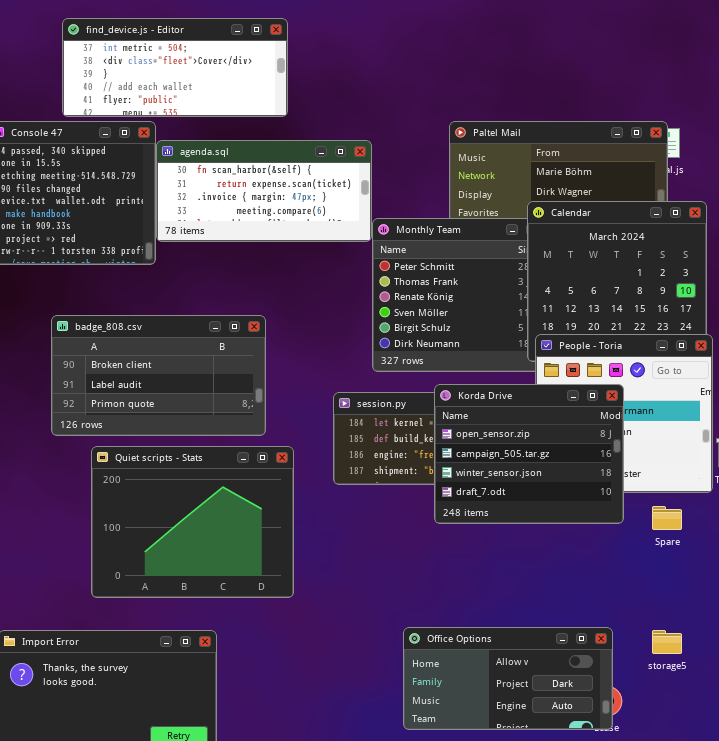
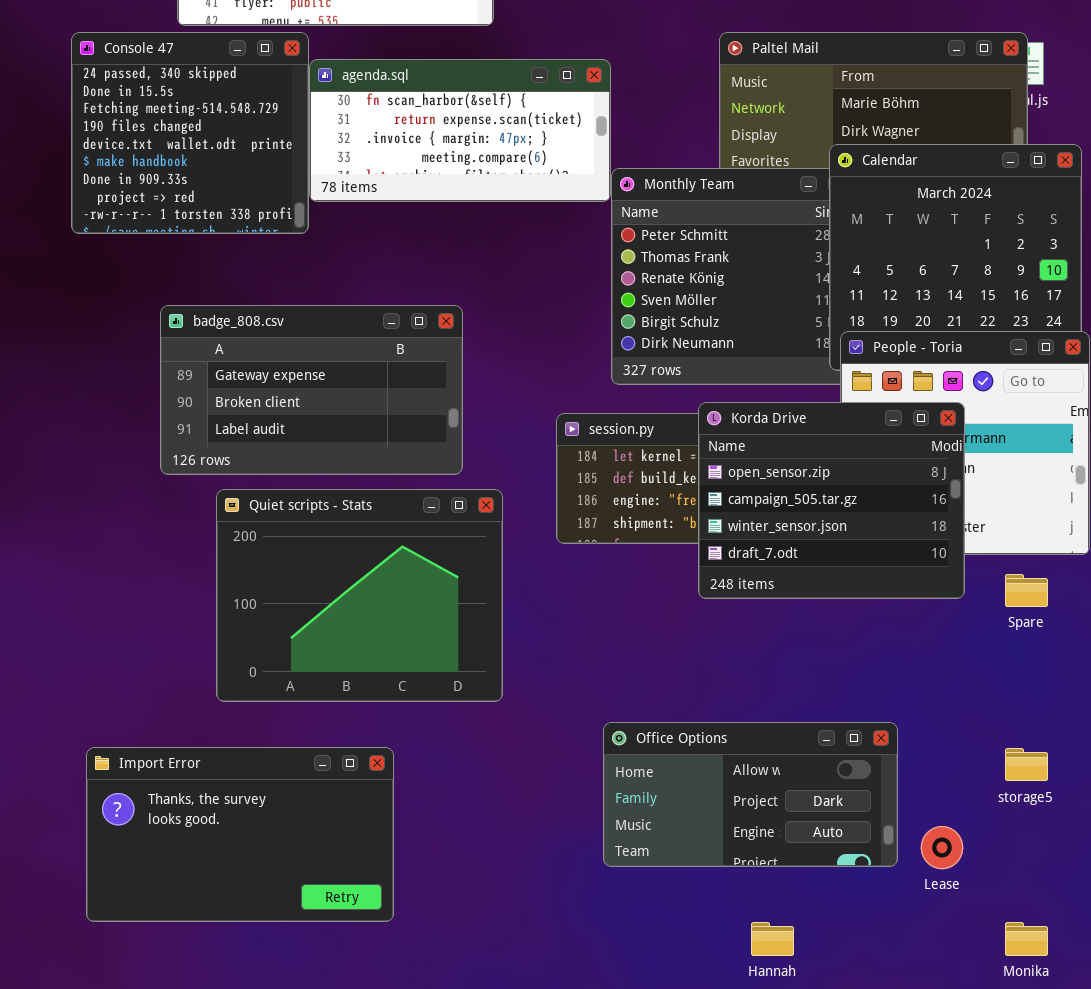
badge_808.csv: [51,315,266,436] -> [160,305,463,475], scrolled up 1 row
Office Options: [403,627,613,730] -> [603,722,898,867], moved

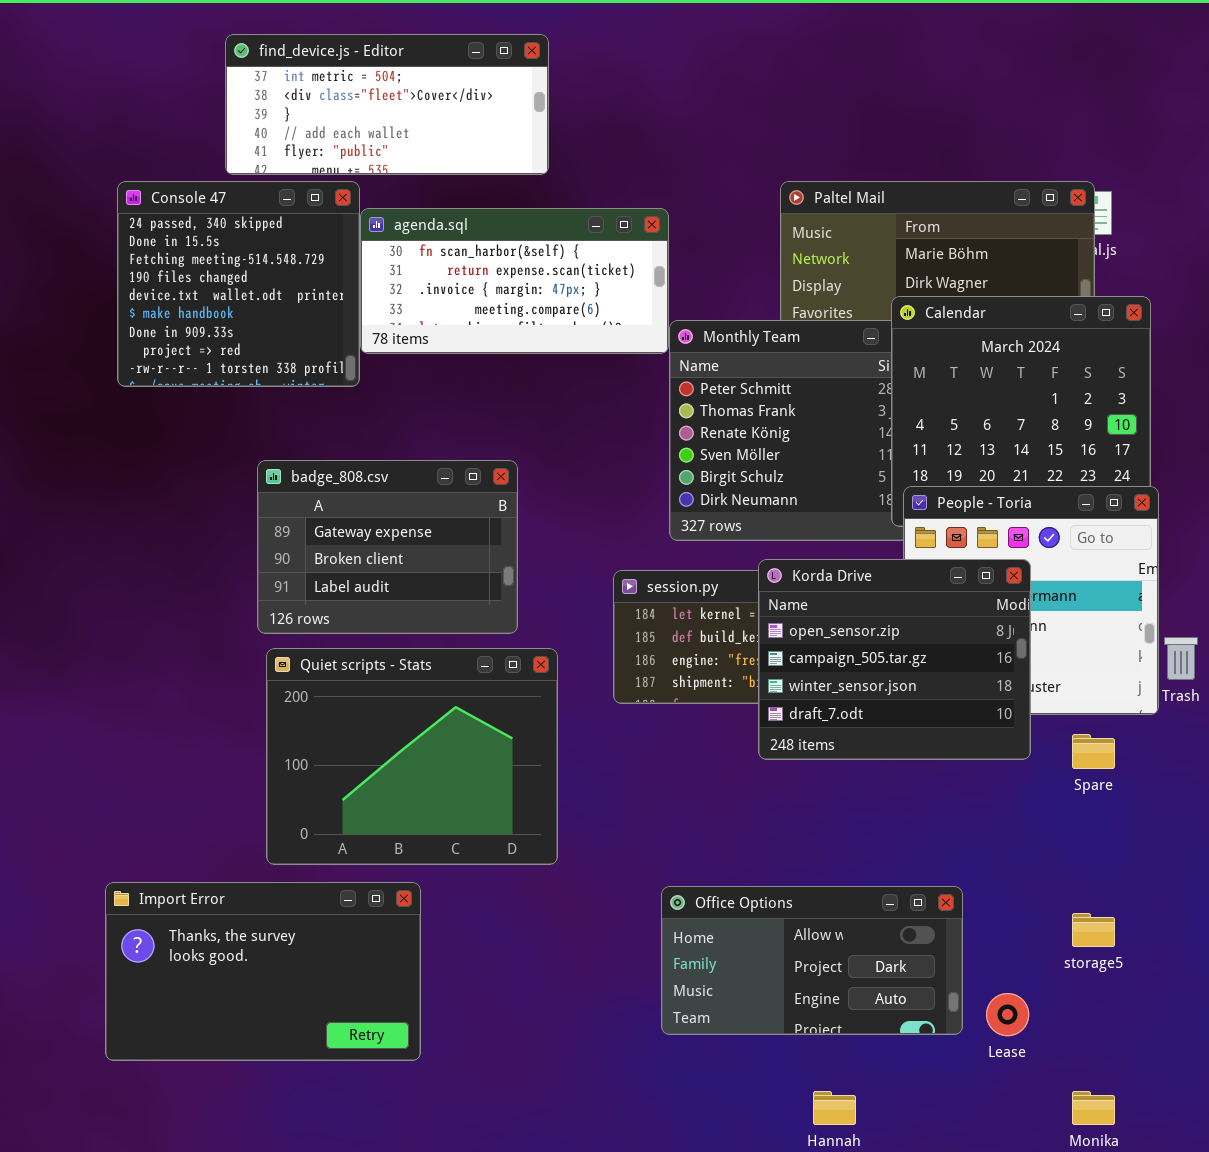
badge_808.csv: [160,305,463,475] -> [257,460,518,634], resized
Import Error: [86,747,394,922] -> [105,882,421,1061], moved

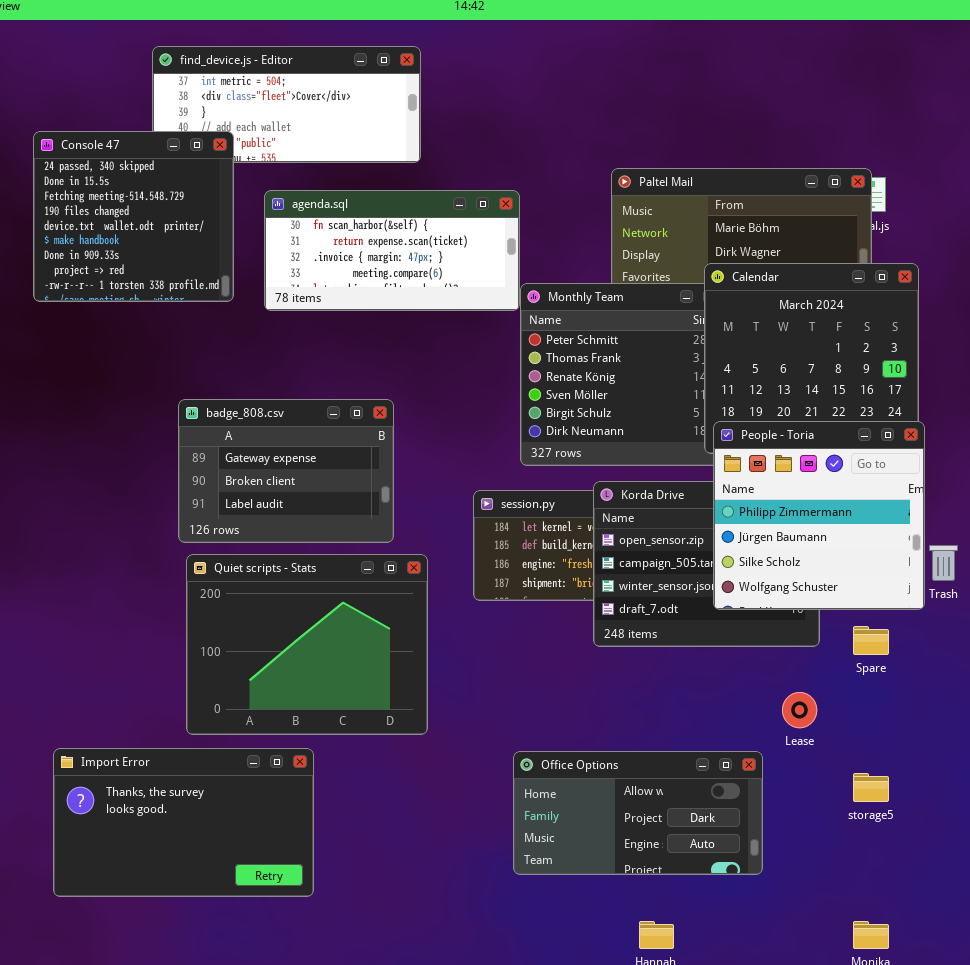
Console 47: [117,181,360,387] -> [33,131,234,302], moved
People - Toria: [903,486,1159,715] -> [713,421,925,610], raised
Lease: [986,993,1029,1036] -> [782,692,817,728], moved

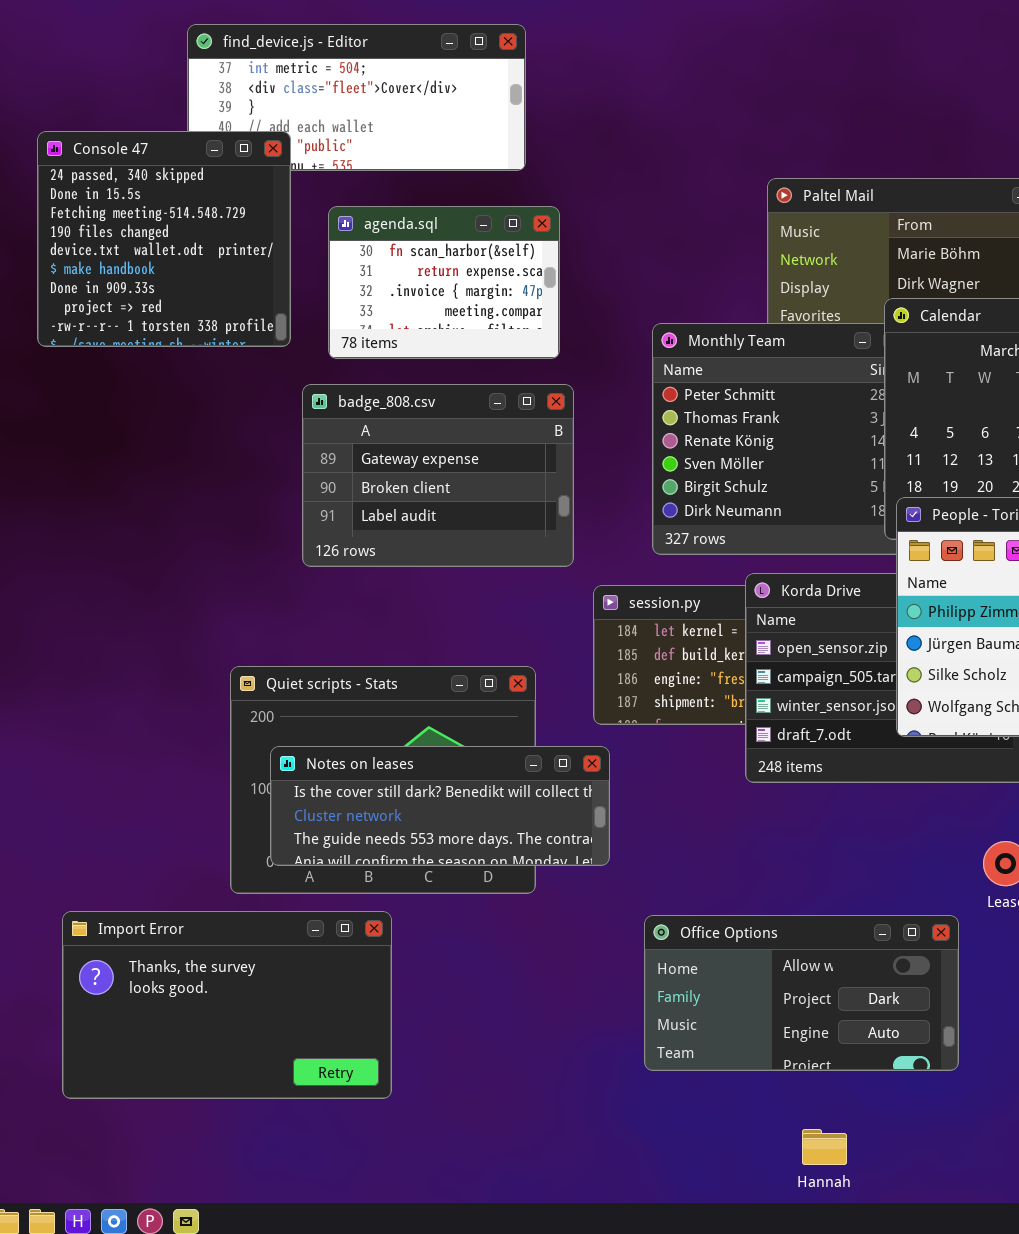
agenda.sql: [264,190,520,311] -> [328,206,560,359], resized
badge_808.csv: [178,399,394,543] -> [302,384,574,567], moved
Notes on leases: none -> [270,746,610,866], opened

